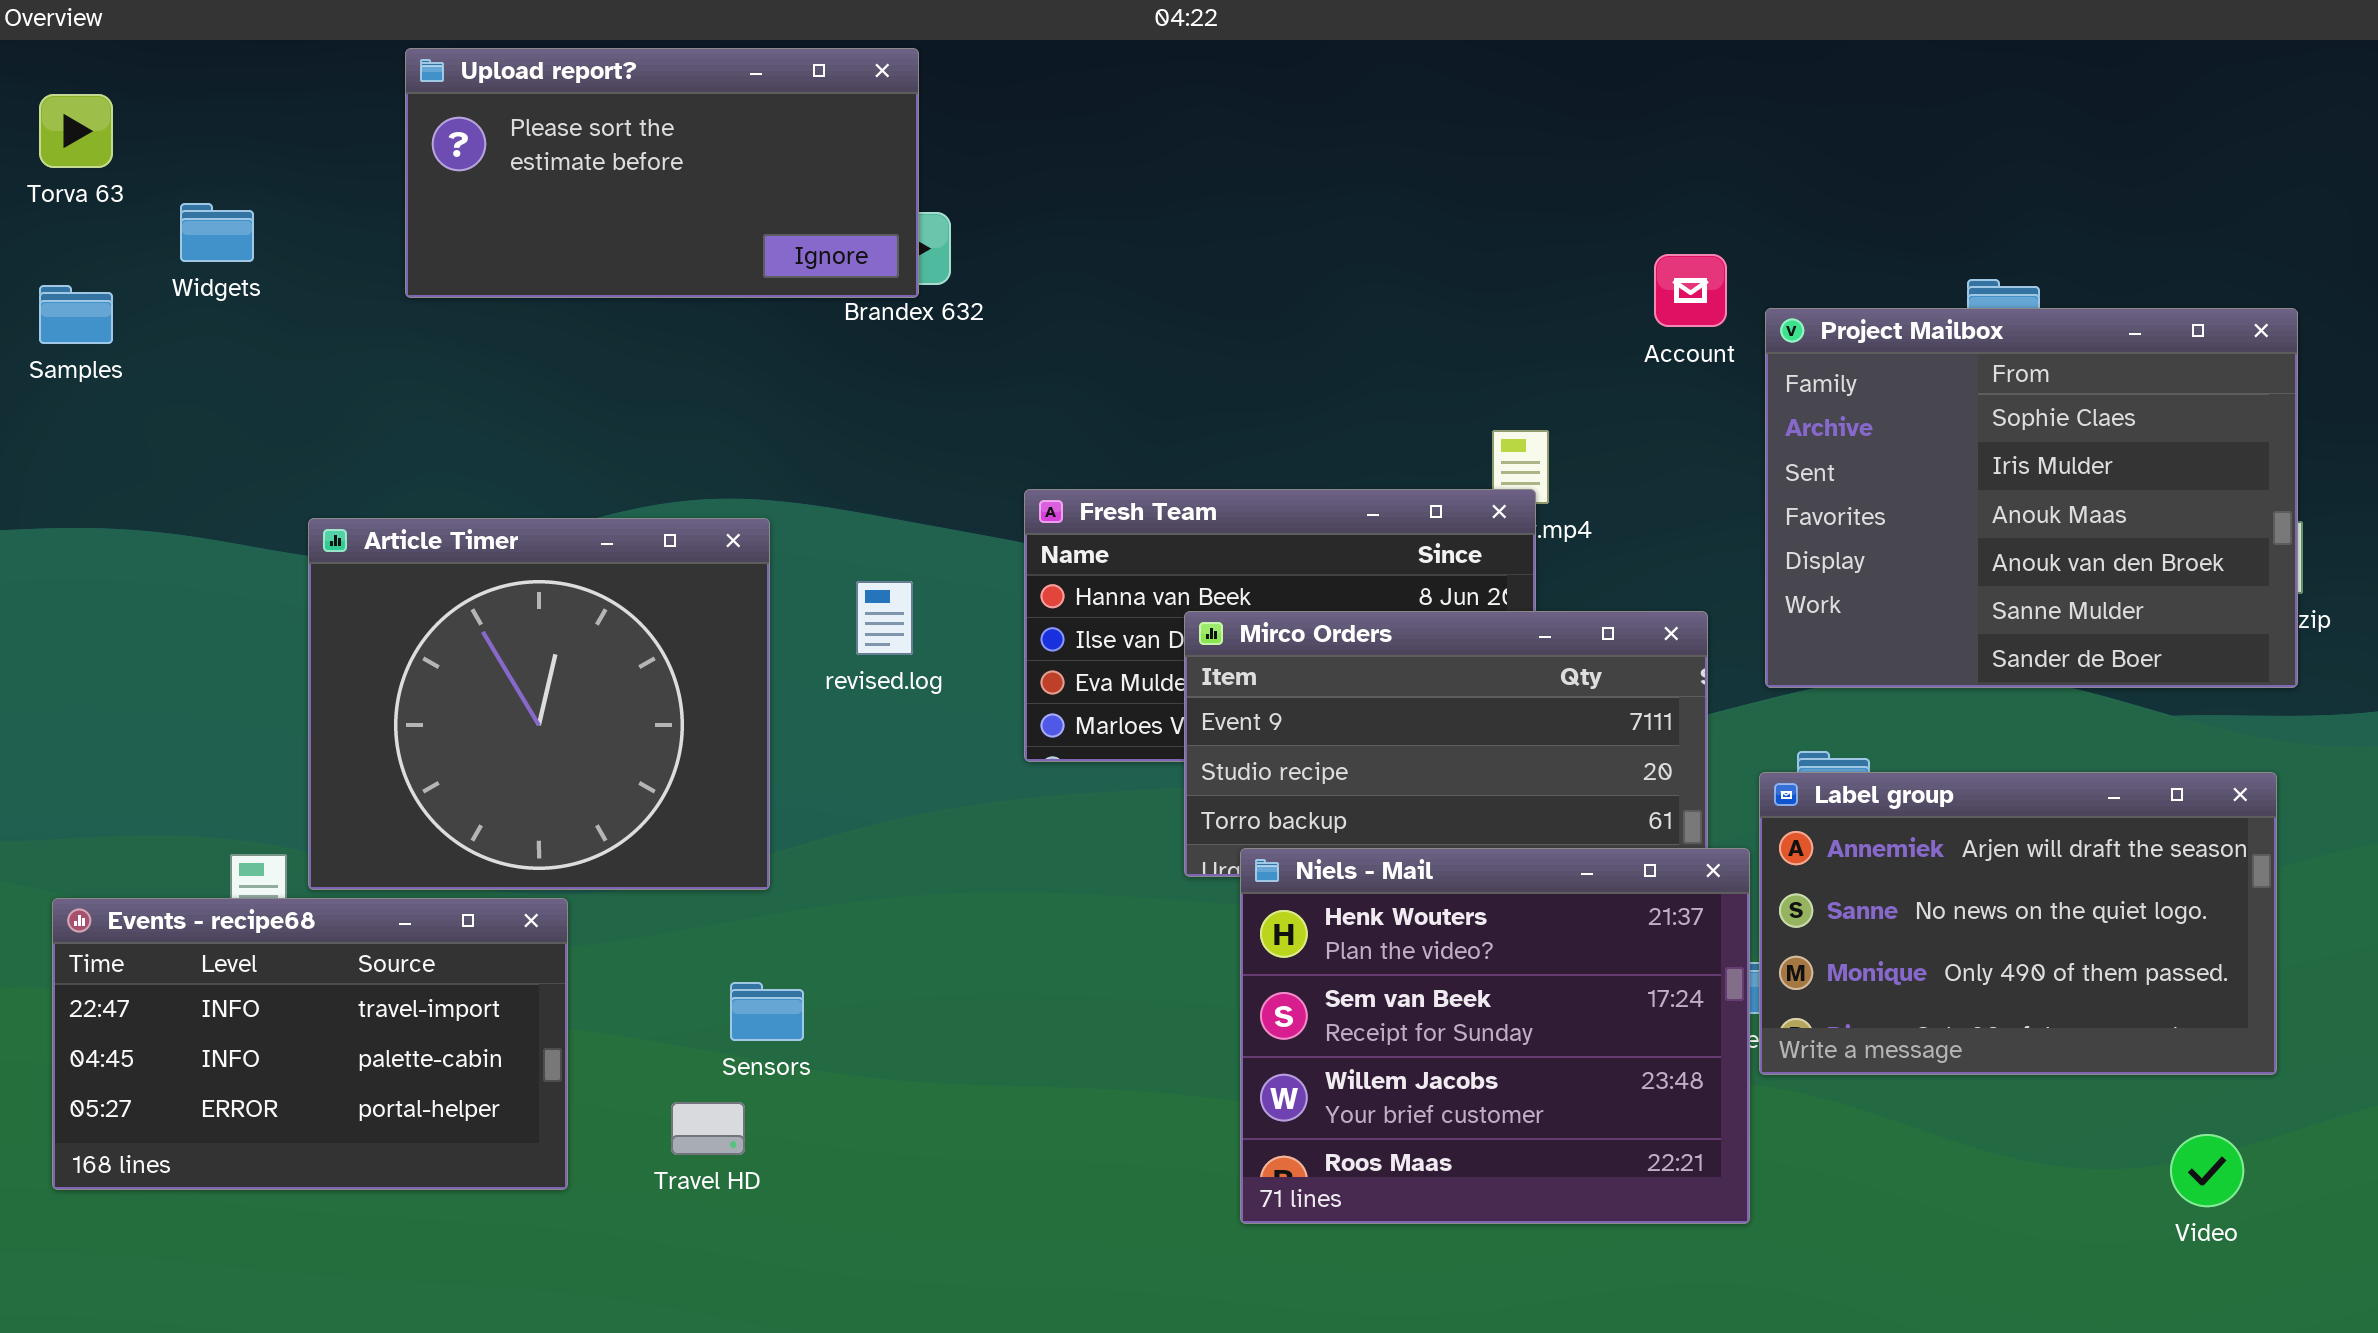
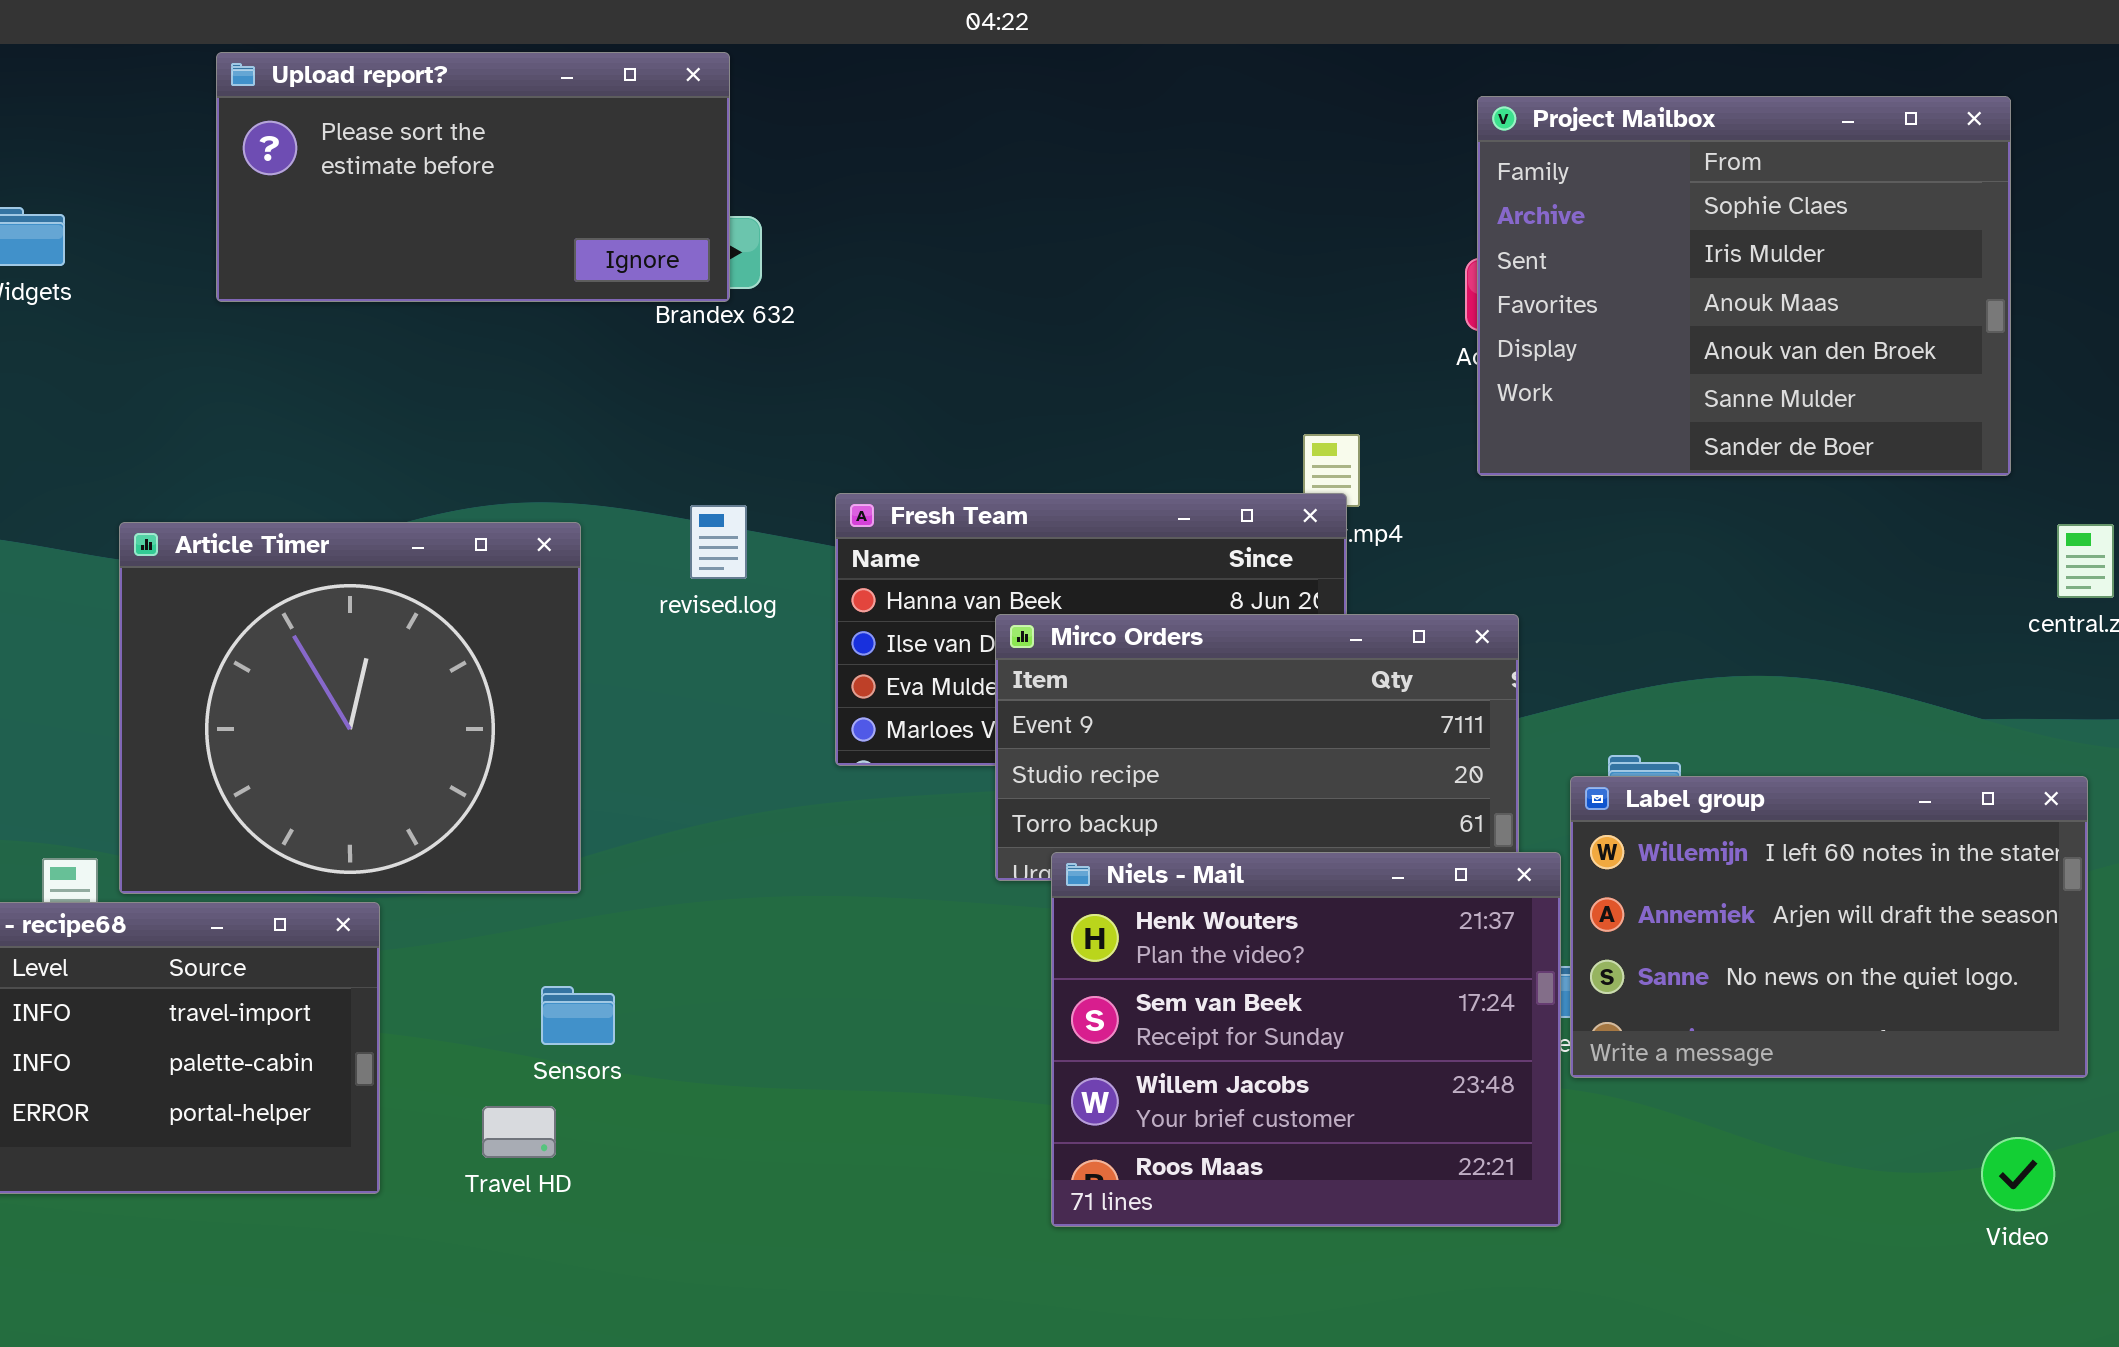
Project Mailbox: [1765,308,2298,688] -> [1477,96,2011,476], moved
revised.log: [856,581,913,655] -> [690,505,747,579], moved
Label group: [1759,772,2277,1075] -> [1570,776,2088,1078], scrolled up 1 row

